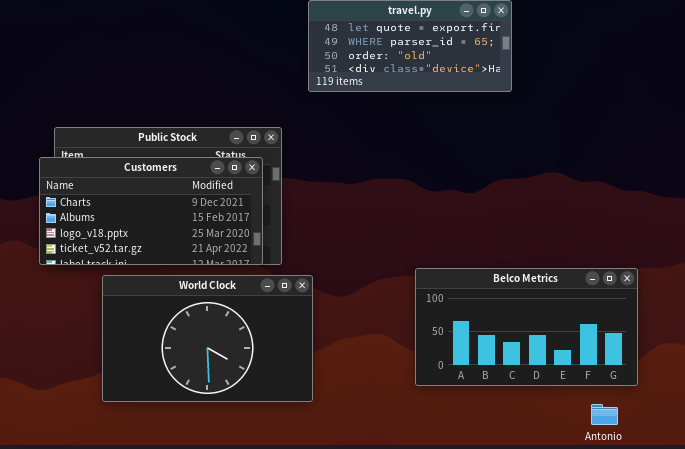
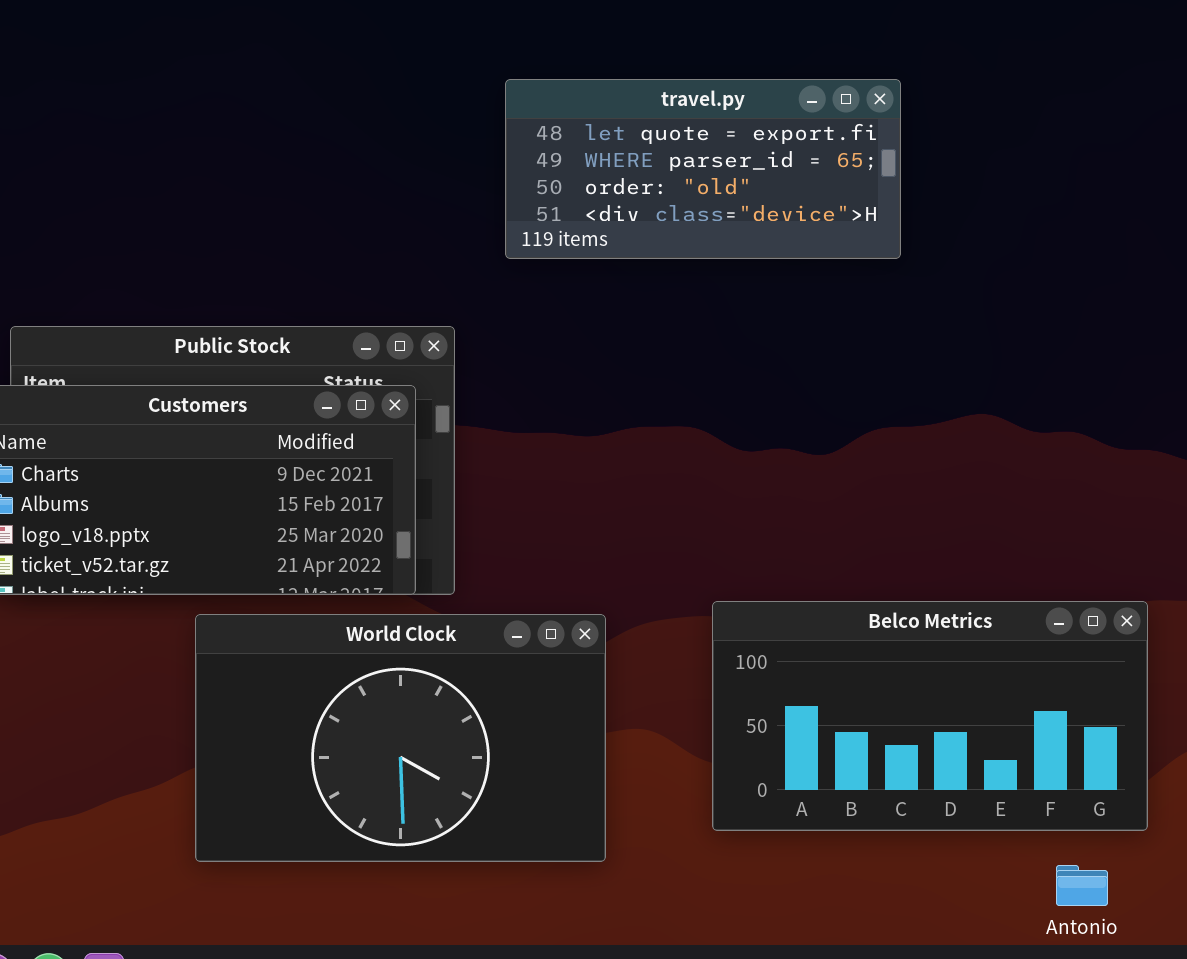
World Clock: [102,275,313,402] -> [195,614,606,862], moved

